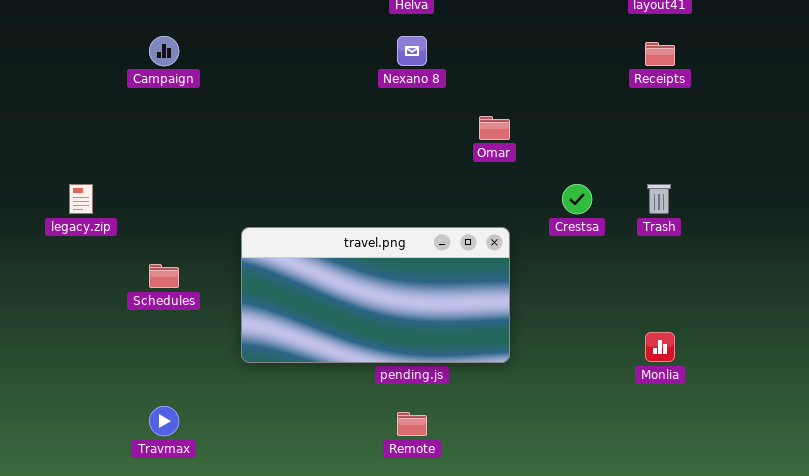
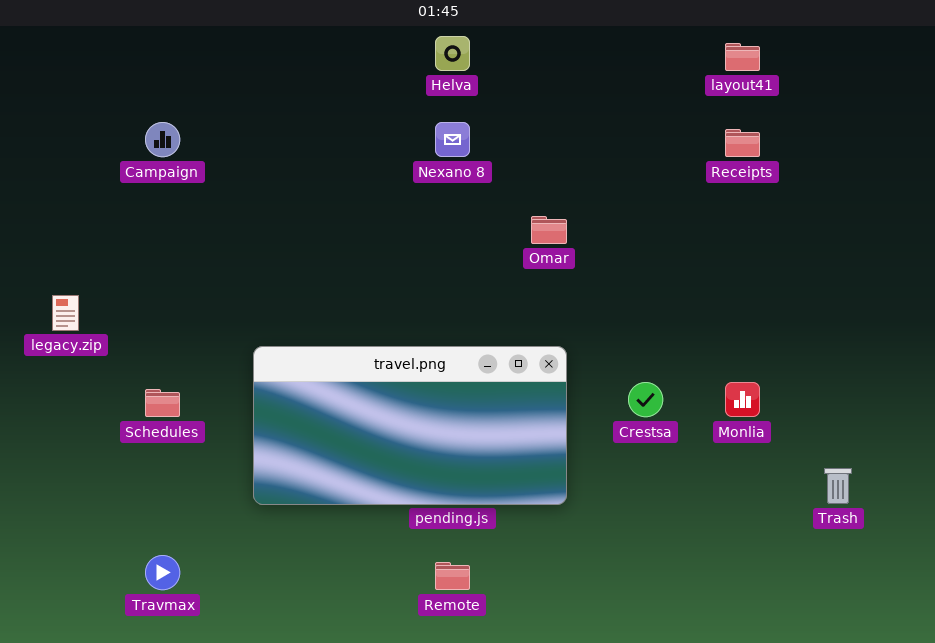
Crestsa: [562,184,592,214] -> [628,382,663,417], moved
Trash: [647,184,671,214] -> [824,468,852,504], moved
Monlia: [645,332,675,362] -> [725,382,760,417], moved

